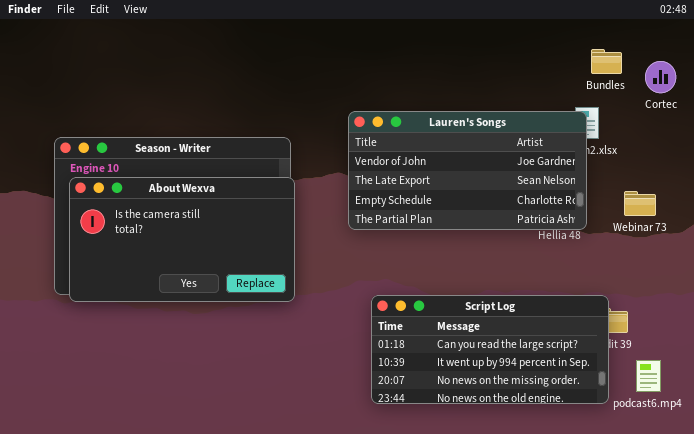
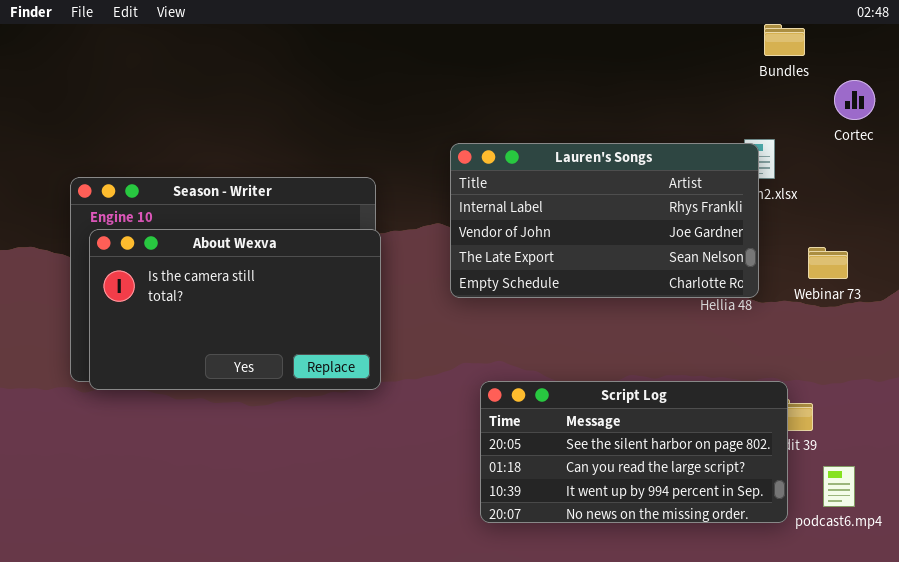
Bundles: [591,49,622,74] -> [764,24,805,56], moved
Lauren's Songs: [348,111,587,230] -> [450,143,759,298], scrolled up 1 row
Script Log: [371,295,609,404] -> [480,381,788,523], scrolled up 1 row

